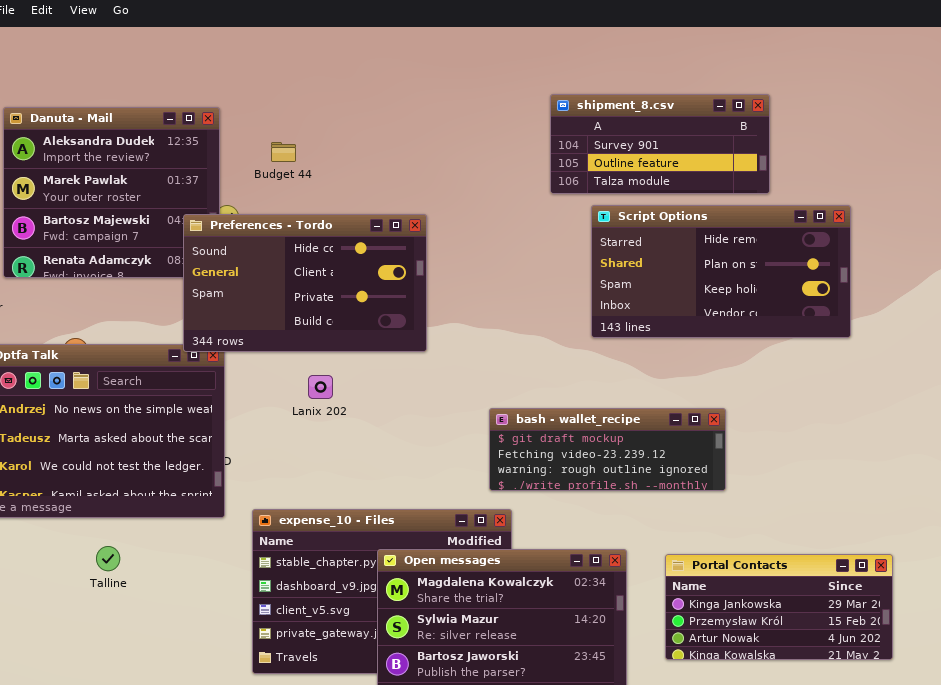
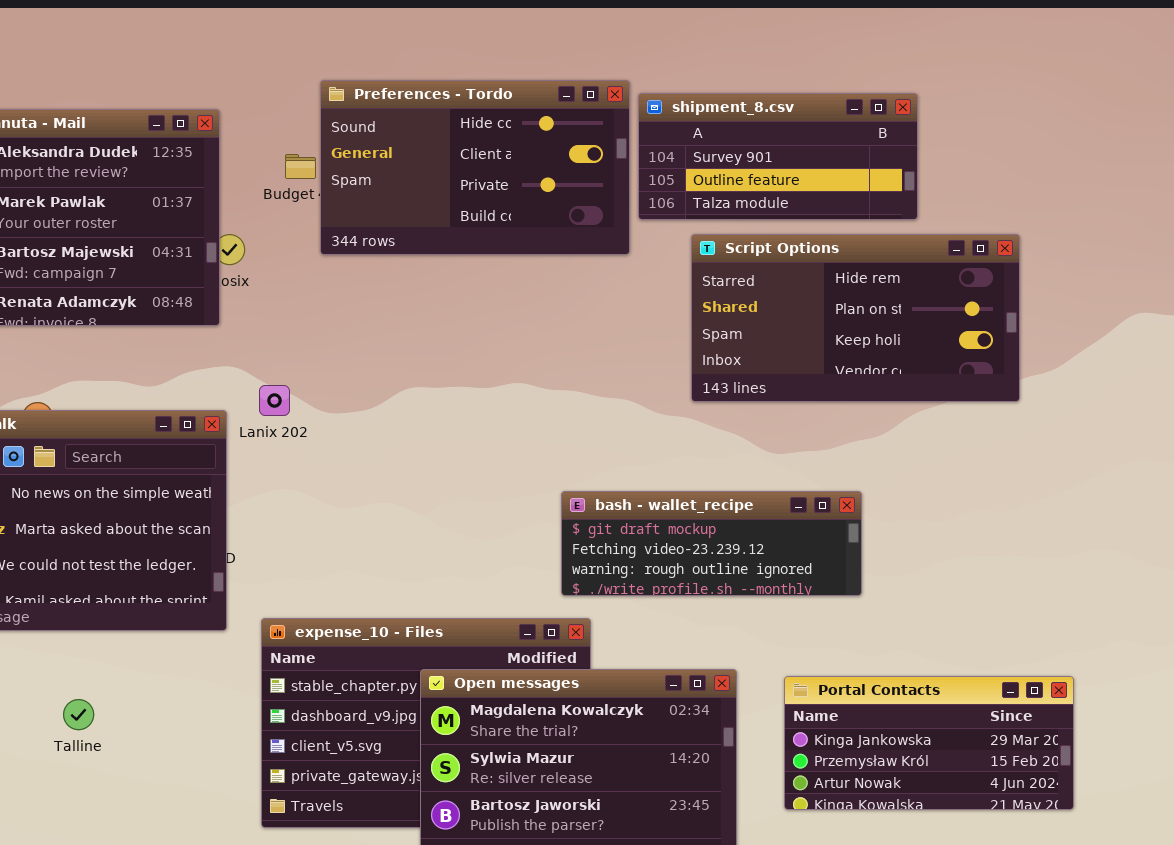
Preferences - Tordo: [183,214,427,352] -> [320,80,630,255], moved
Lanix 202: [308,375,333,399] -> [259,385,290,416], moved
Talline: [96,546,120,571] -> [63,699,94,730], moved

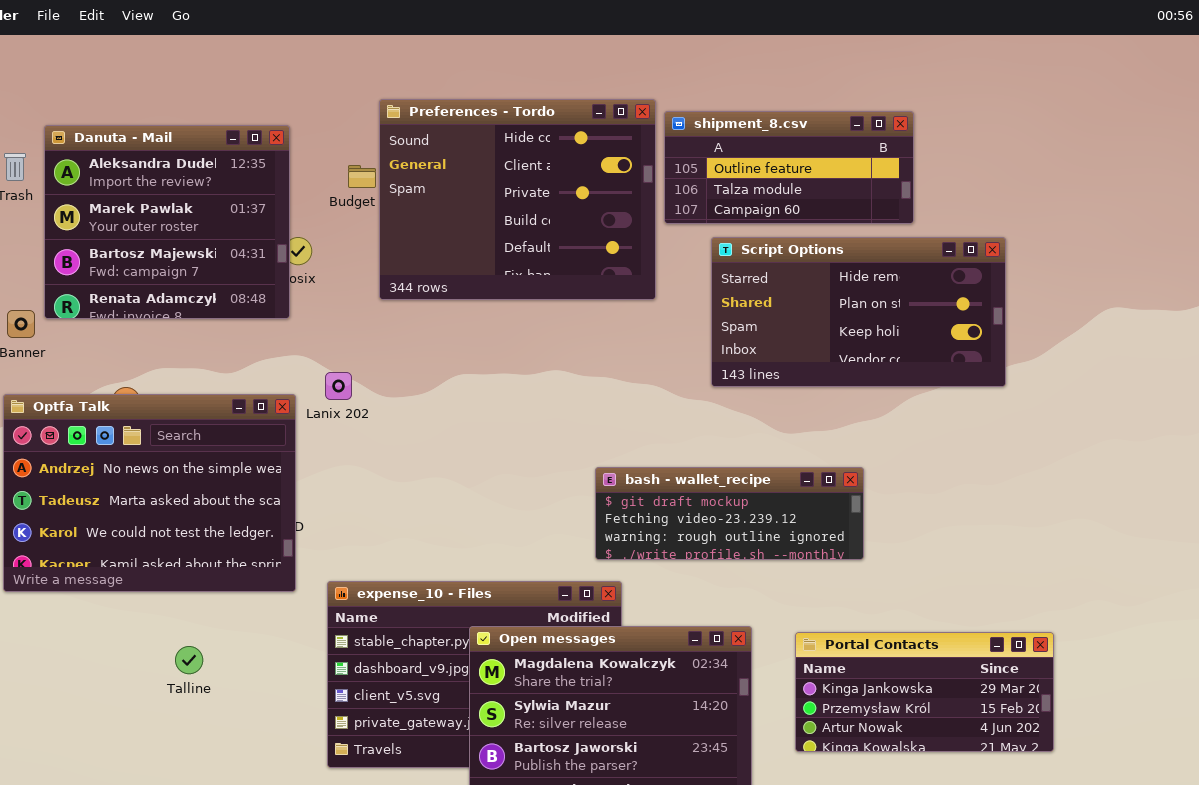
Preferences - Tordo: [320,80,630,255] -> [379,99,656,300], resized
shipment_8.csv: [638,93,918,220] -> [664,111,914,224], scrolled down 1 row
Talline: [63,699,94,730] -> [175,646,203,674], moved

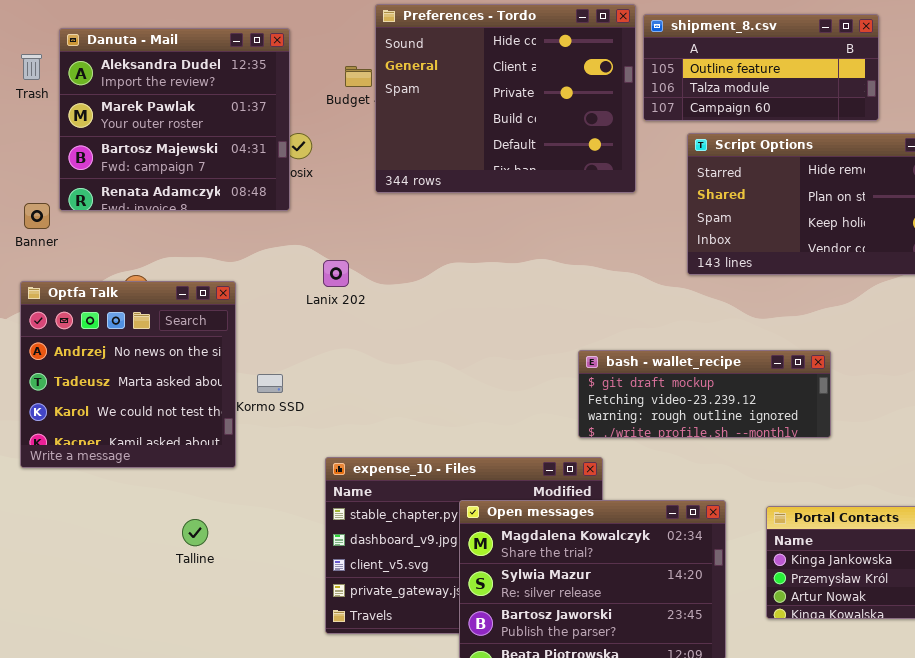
Optfa Talk: [3,394,296,592] -> [20,281,236,468], resized

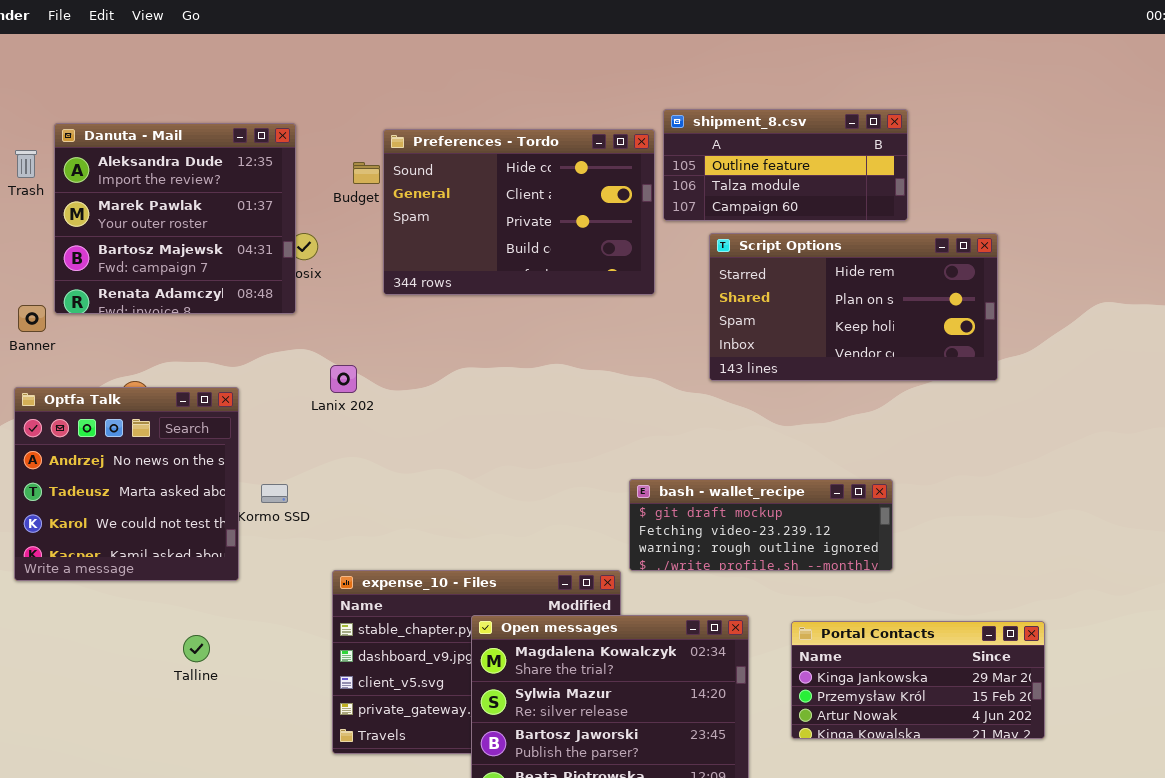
Preferences - Tordo: [375,4,636,193] -> [383,129,655,295], resized
bash - wallet_recipe: [578,350,831,438] -> [629,479,893,571], moved

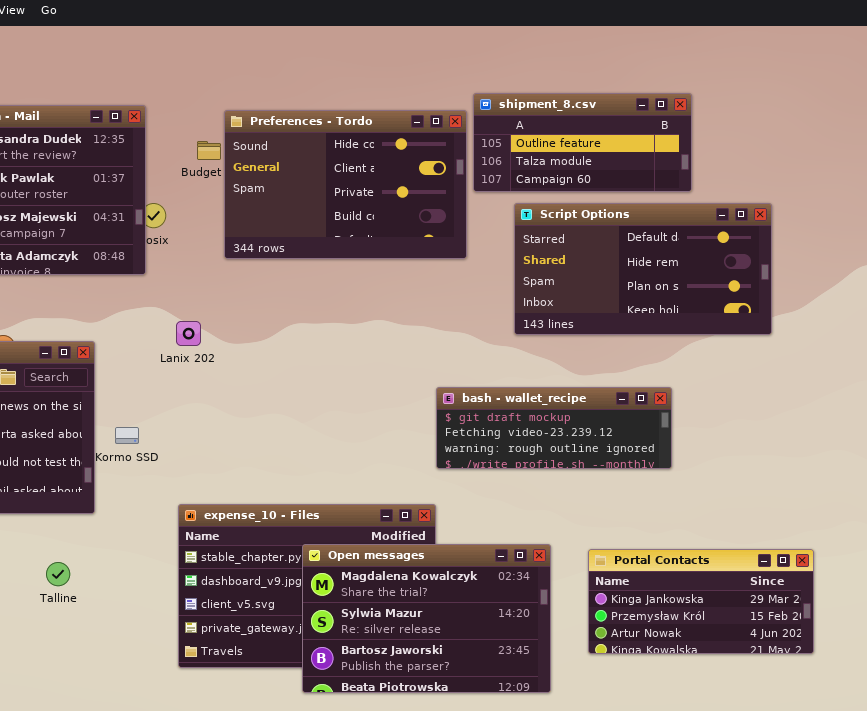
Script Options: [709,233,998,381] -> [514,203,772,335], scrolled up 1 row
bash - wallet_recipe: [629,479,893,571] -> [436,387,672,469], moved

